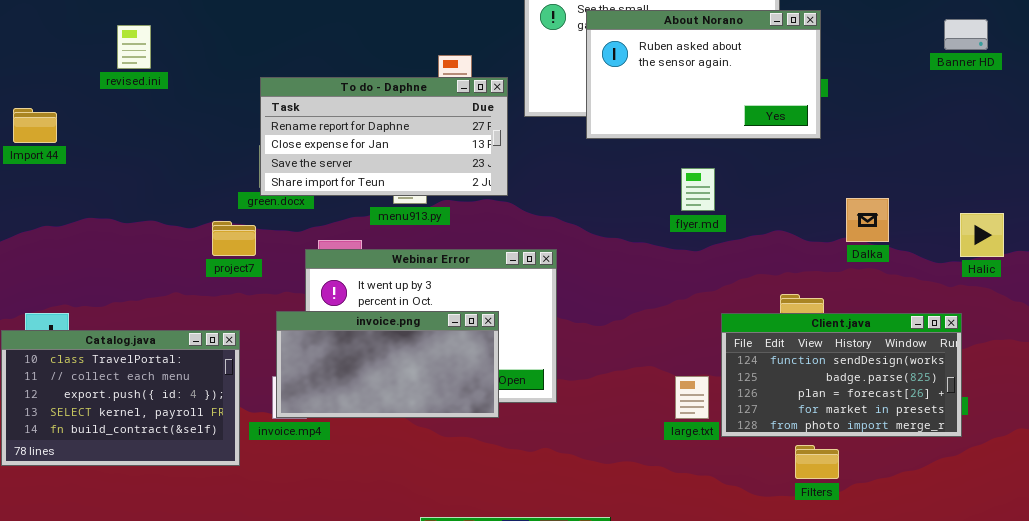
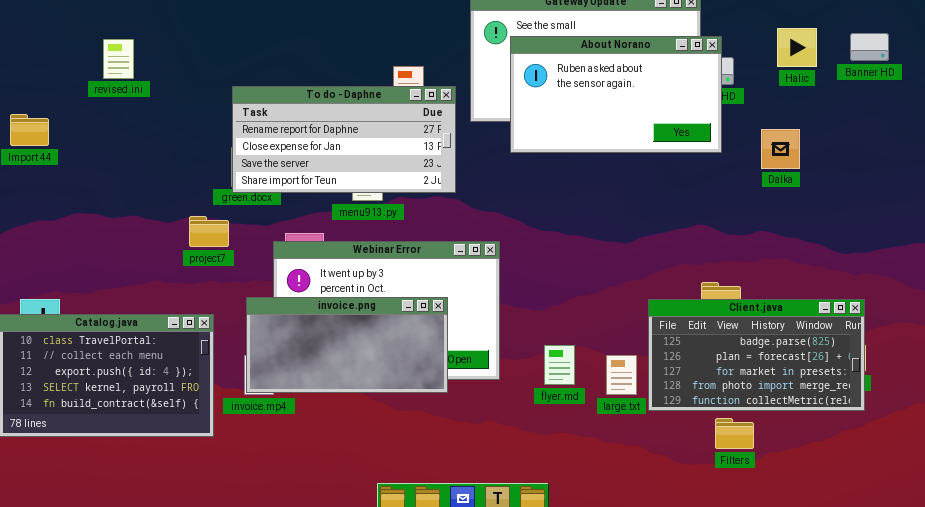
About Norano: [586,10,821,139] -> [510,36,722,153], moved
flyer.md: [681,168,715,211] -> [544,345,575,385], moved
Dalka: [846,198,889,242] -> [761,129,800,169], moved
Halic: [960,213,1004,257] -> [777,28,817,67], moved
Client.java: [721,313,962,437] -> [648,299,865,411], scrolled down 1 row

